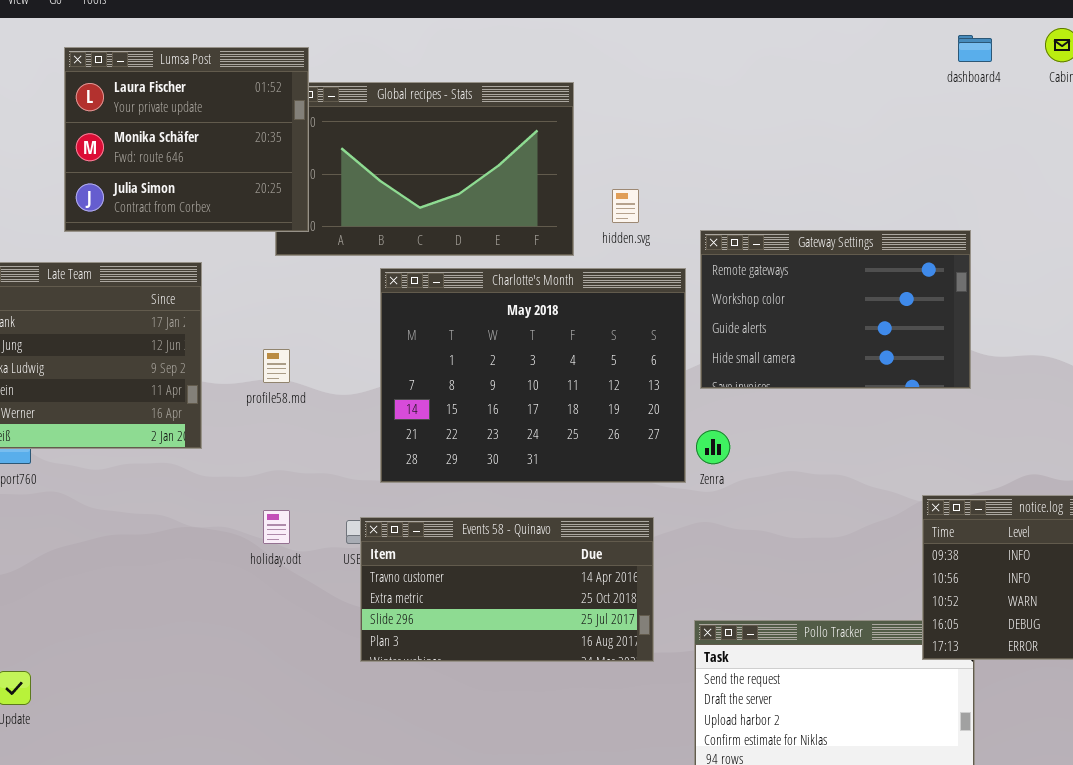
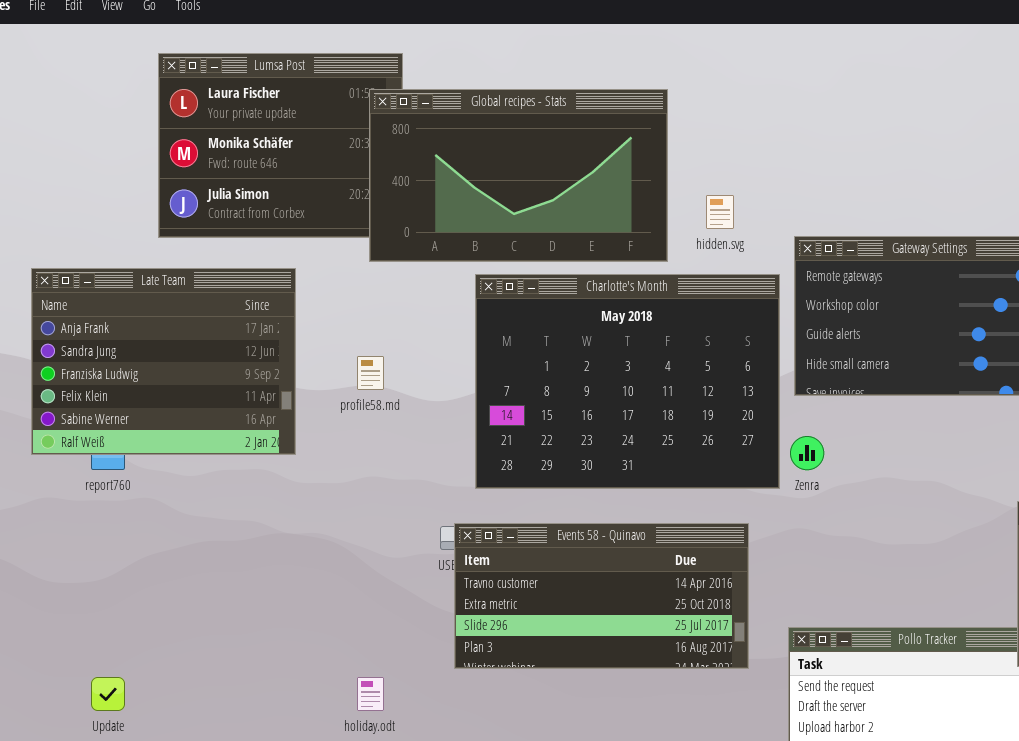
Global recipes - Stats: [275,82,574,256] -> [369,89,668,262], raised
holiday.odt: [263,510,290,544] -> [357,677,384,711], moved

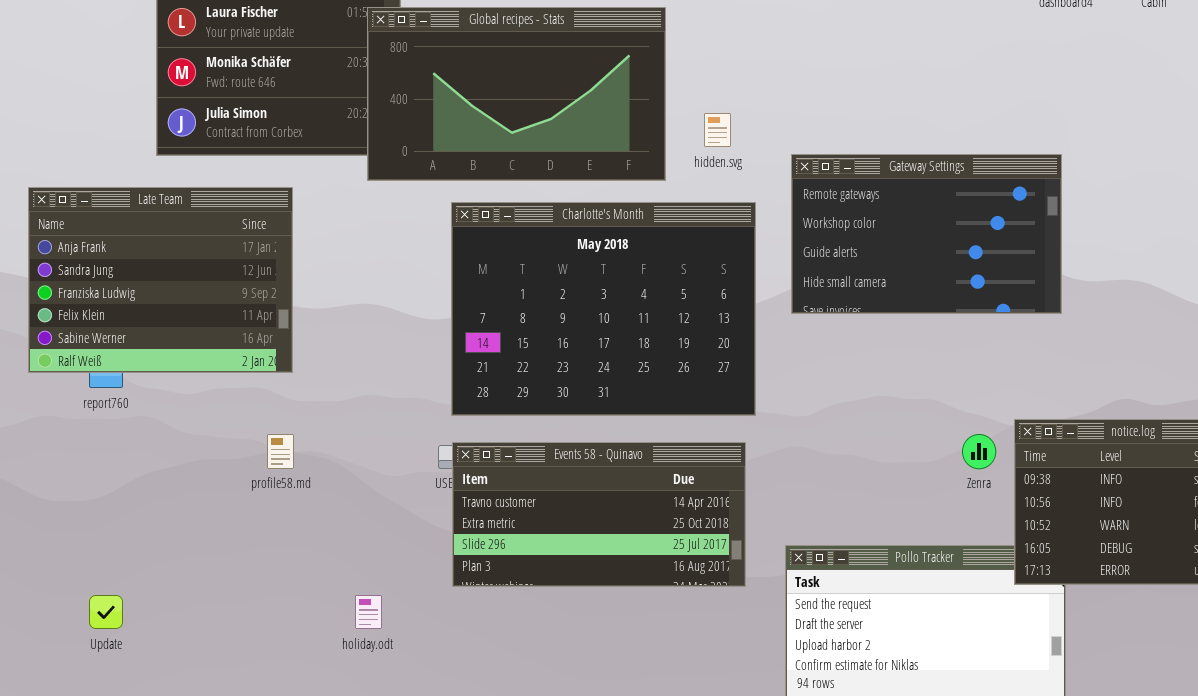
Charlotte's Month: [475,274,780,489] -> [451,202,756,416], moved
profile58.md: [357,356,384,390] -> [267,434,294,469], moved
Zenra: [790,436,824,470] -> [962,434,996,469], moved

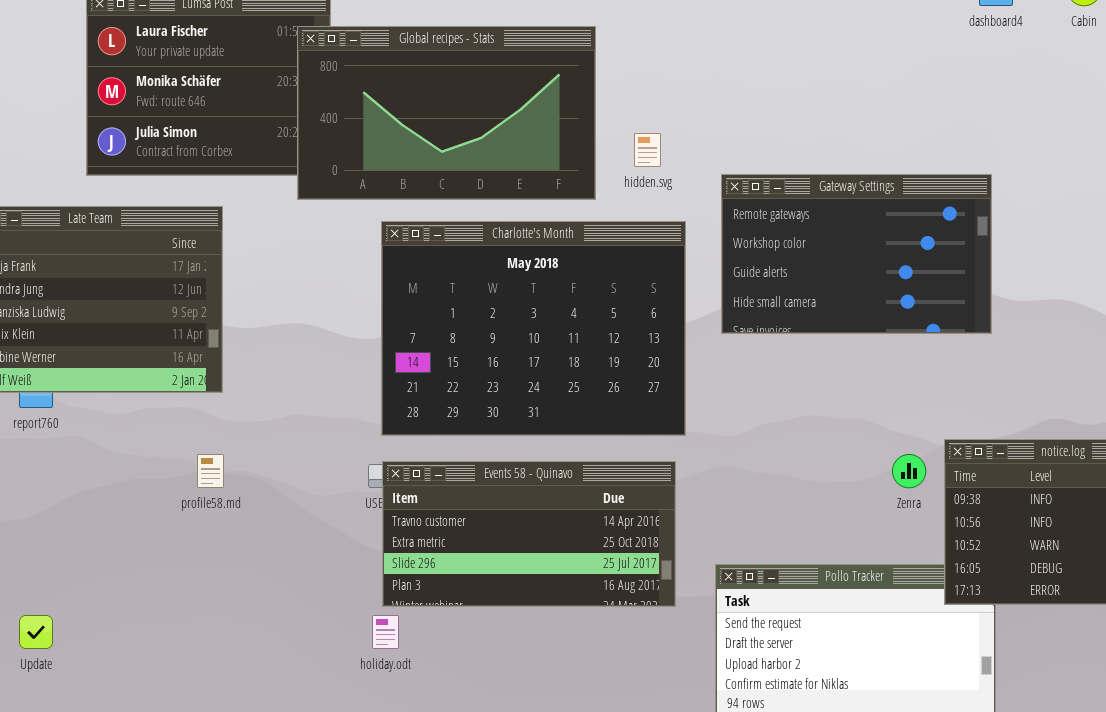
holiday.odt: [355,595,382,629] -> [372,615,399,649], moved

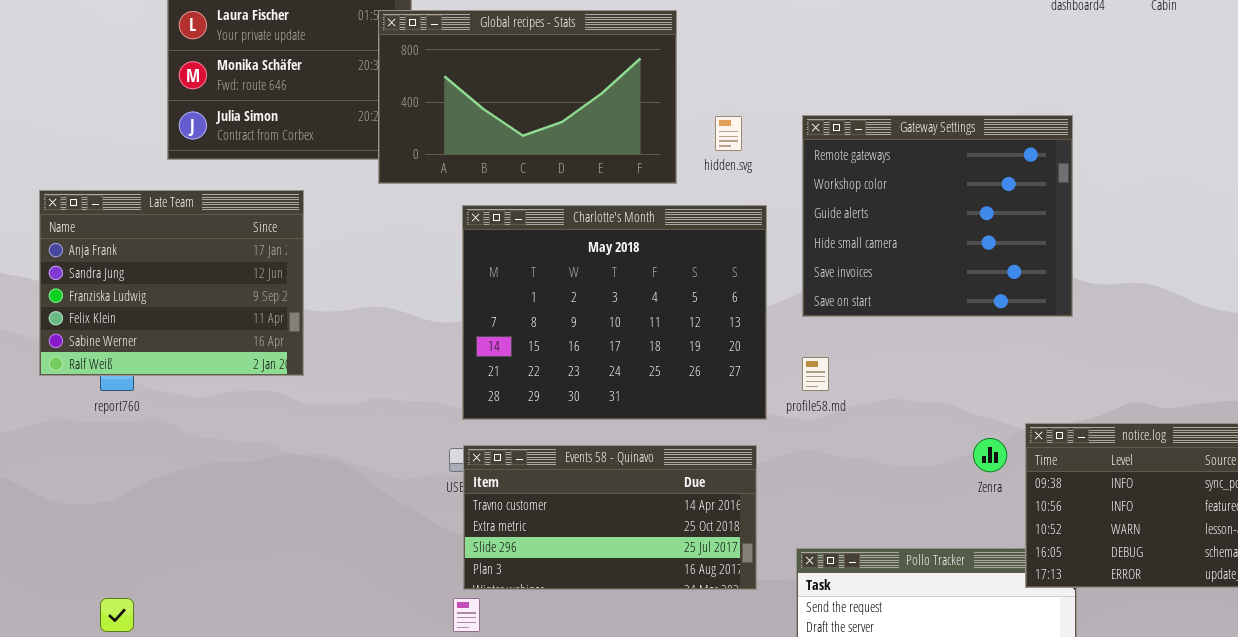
Gateway Settings: [721,174,992,334] -> [802,115,1073,317], resized
profile58.md: [197,454,224,488] -> [802,357,829,391], moved

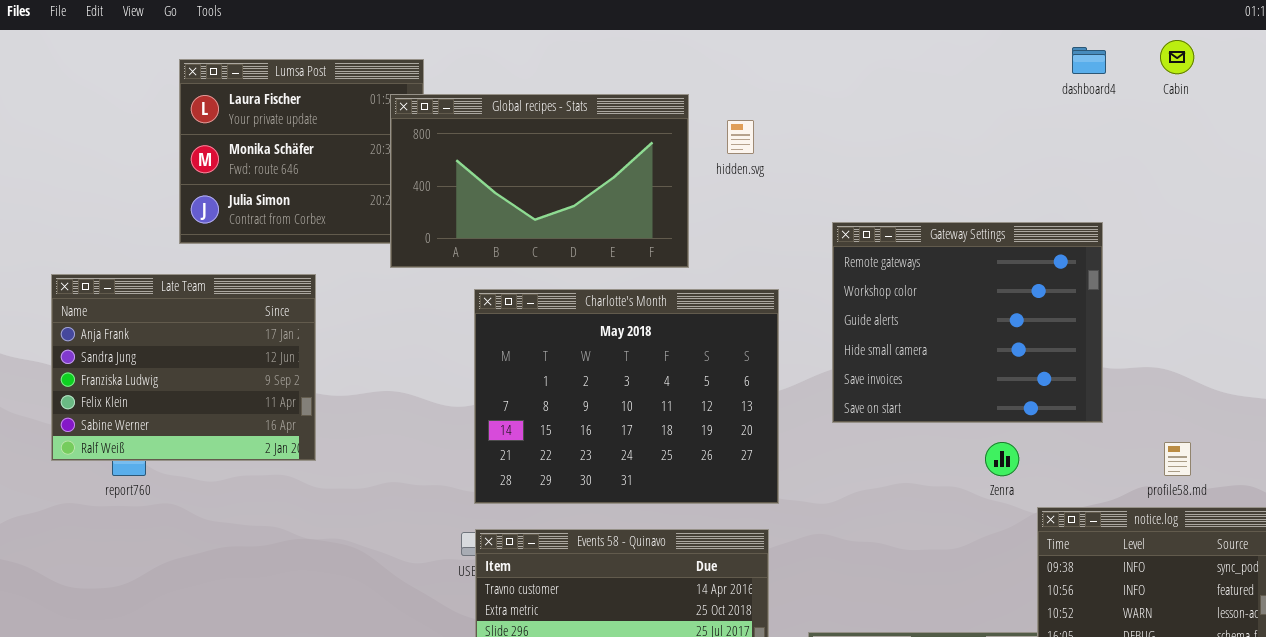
Gateway Settings: [802,115,1073,317] -> [832,222,1103,423], moved
hidden.svg: [715,116,742,151] -> [727,120,754,154], moved
profile58.md: [802,357,829,391] -> [1164,442,1191,476], moved
Zenra: [973,438,1007,472] -> [985,442,1019,476], moved

